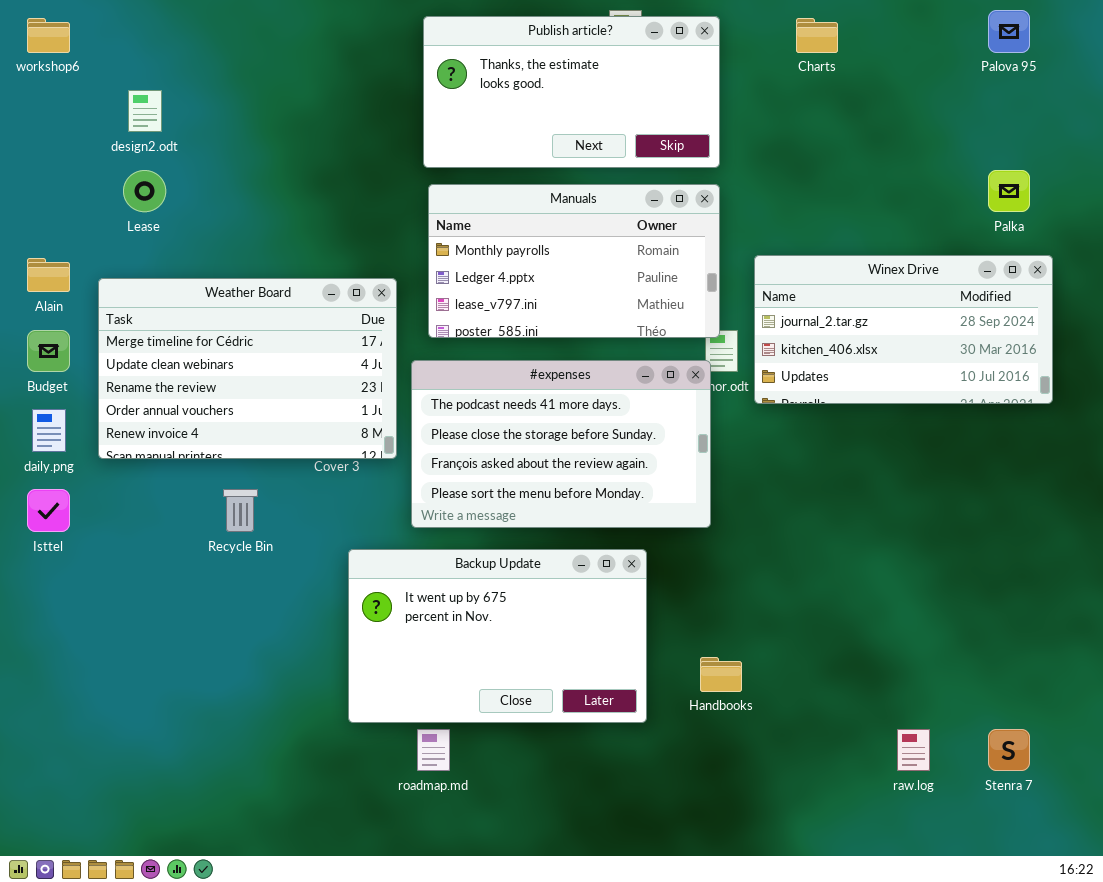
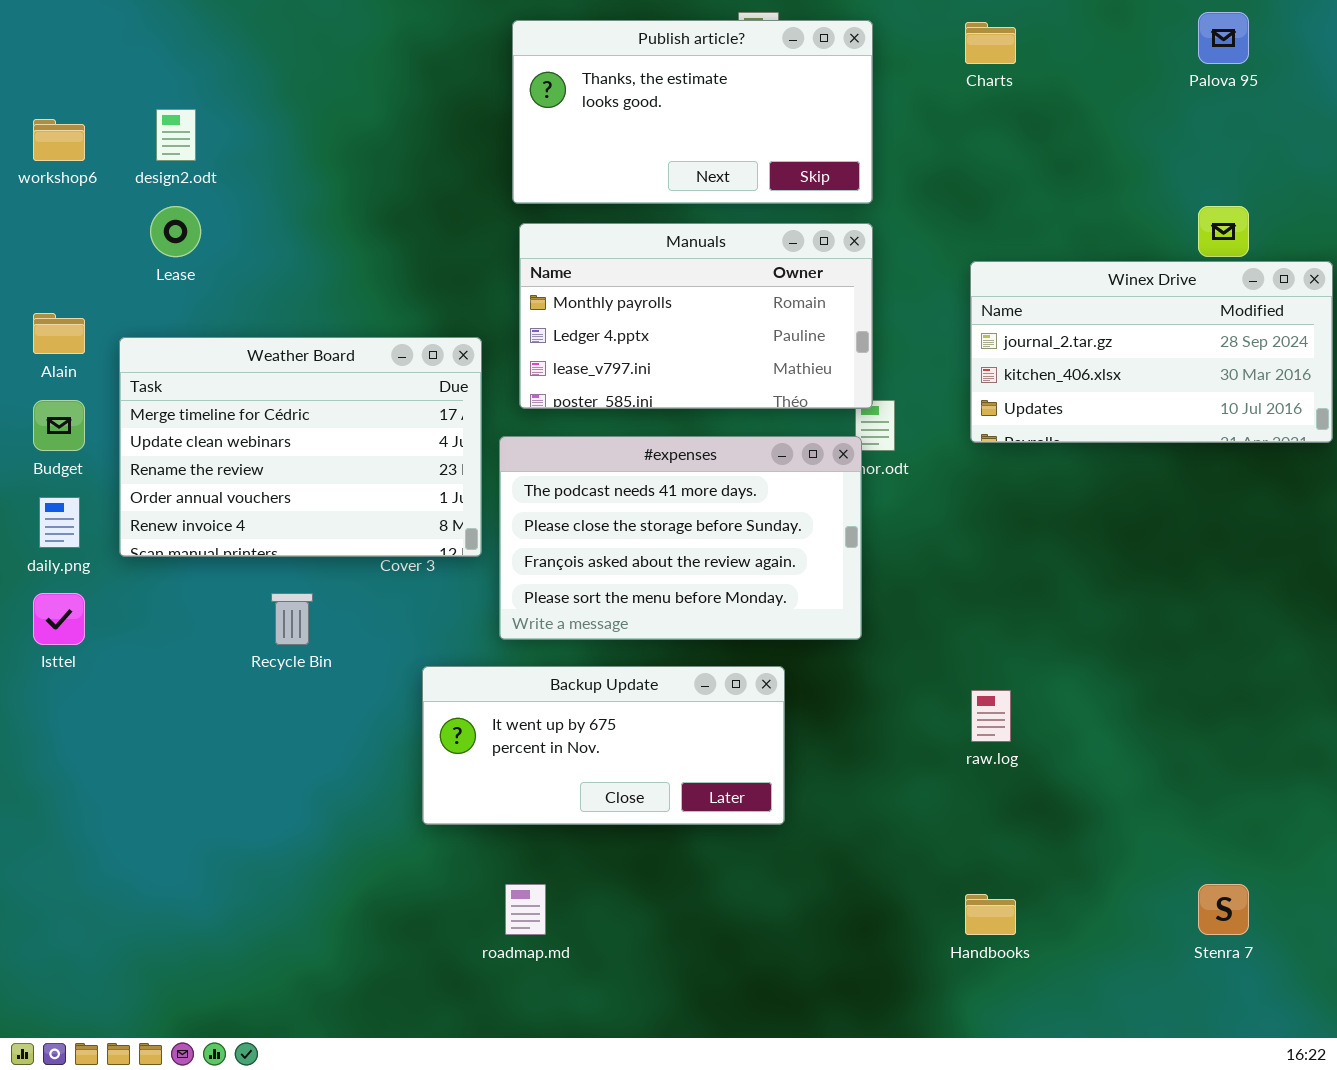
workshop6: [27,18,70,53] -> [33,119,85,161], moved
Winex Drive: [754,255,1053,404] -> [970,261,1333,443], moved
Backup Update: [348,549,647,723] -> [422,666,785,825], resized
Handbooks: [700,657,742,692] -> [965,894,1016,935], moved
raw.log: [897,729,930,771] -> [971,690,1011,742], moved

